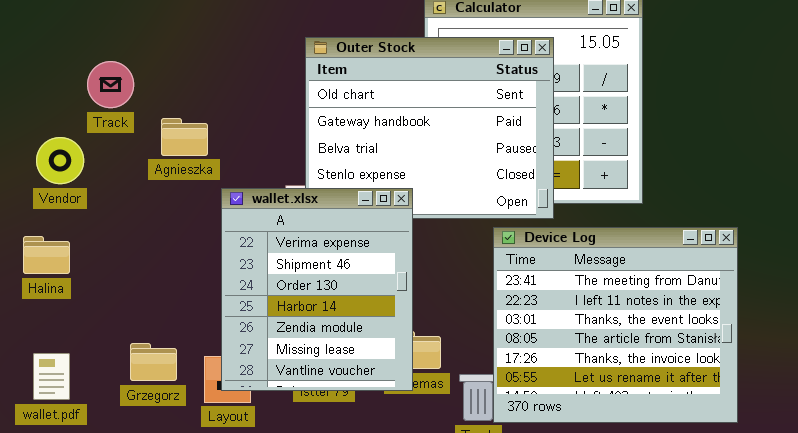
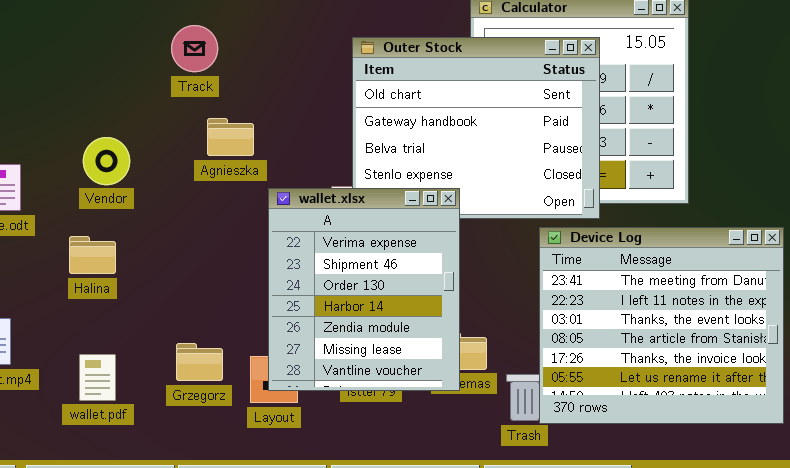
Track: [87,61,134,108] -> [171,25,218,72], moved

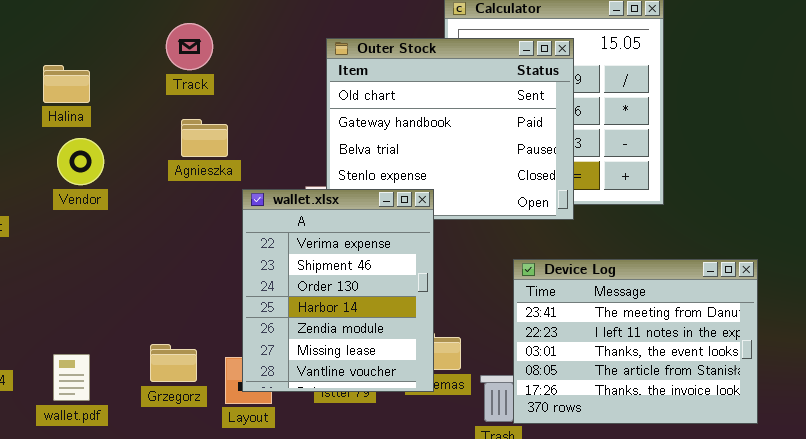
Track: [171,25,218,72] -> [166,23,213,70], moved
Device Log: [539,227,784,424] -> [513,259,758,424], resized
Halina: [69,236,116,274] -> [43,65,90,103], moved

